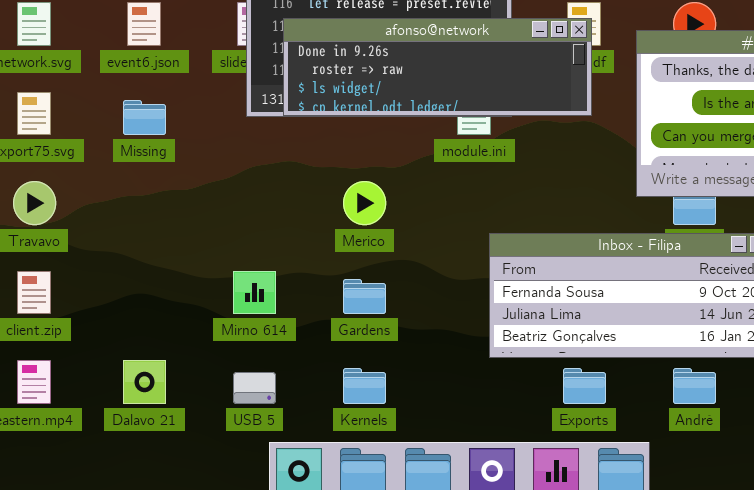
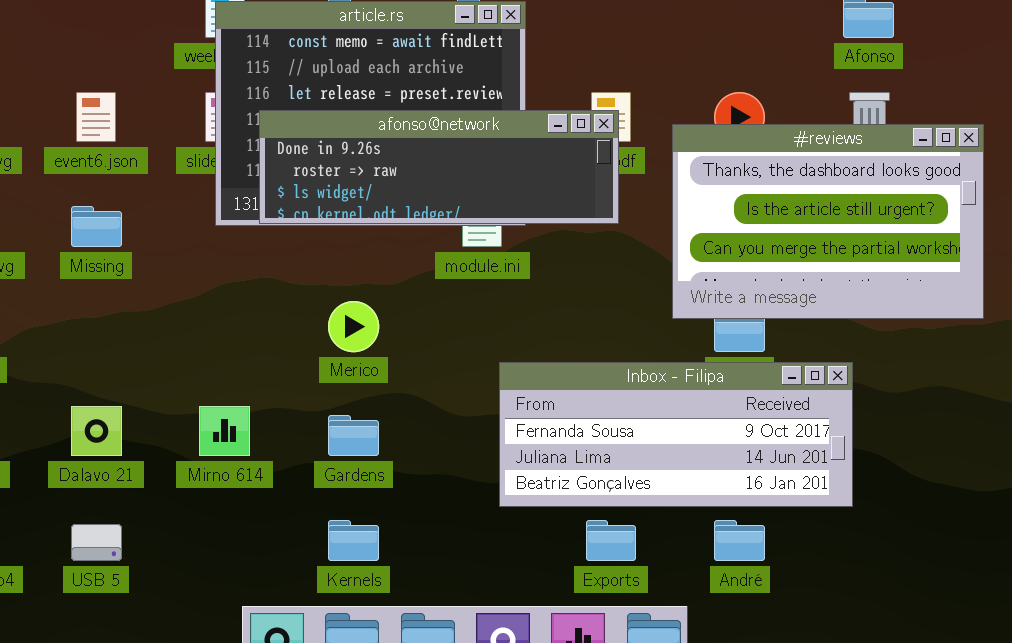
Dalavo 21: [123,360,166,404] -> [71,406,122,456], moved
USB 5: [233,372,276,404] -> [71,524,122,561], moved

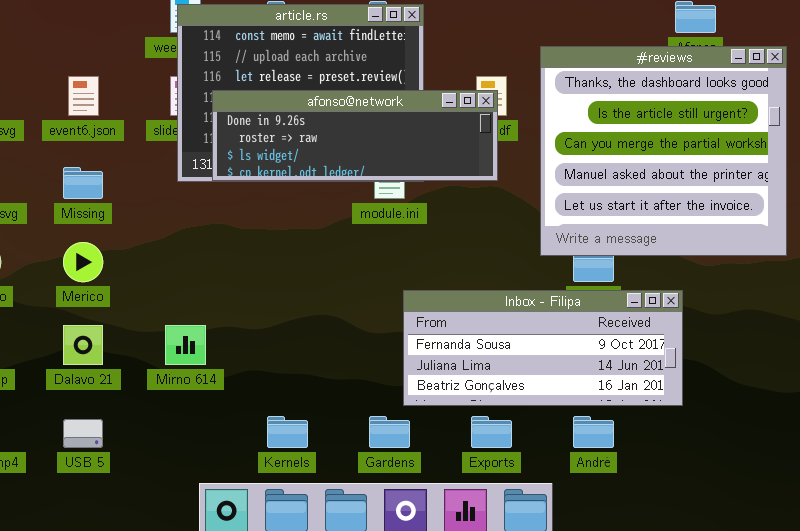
#reviews: [672,124,984,319] -> [540,46,787,256], resized
Merico: [328,301,379,352] -> [63,242,103,282], moved
Gardens: [328,415,379,456] -> [369,416,410,448], moved

